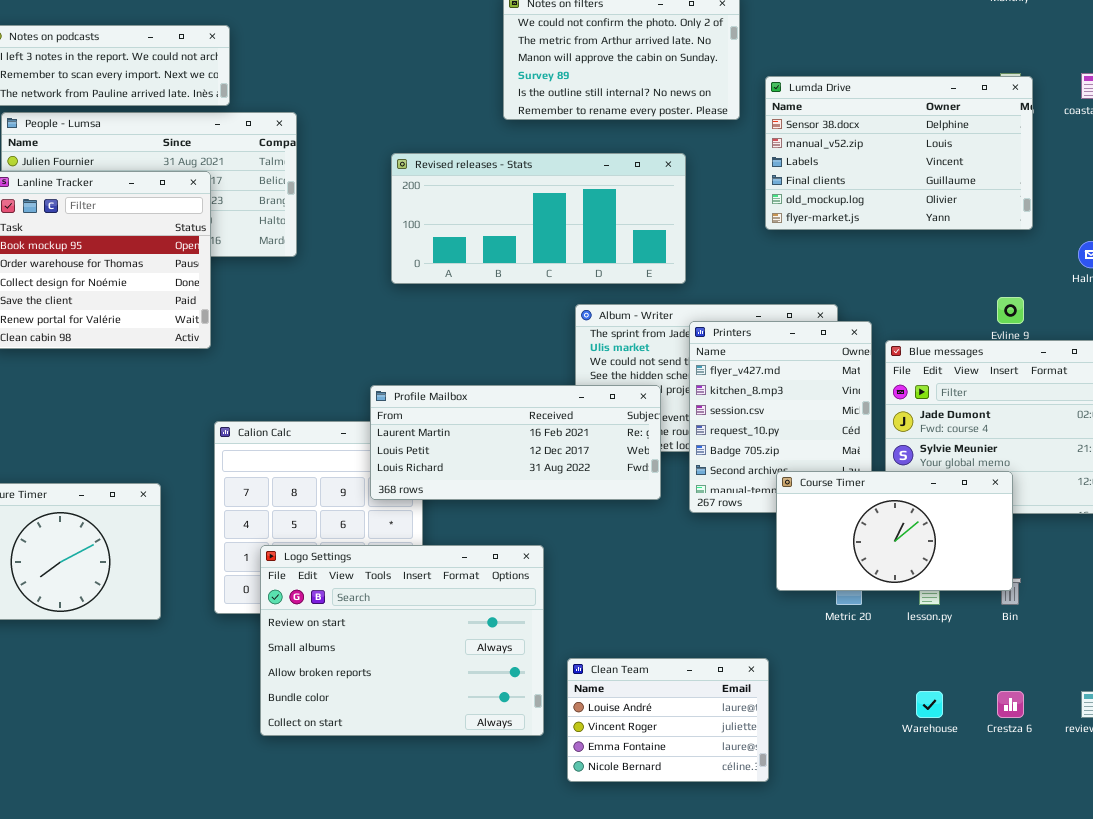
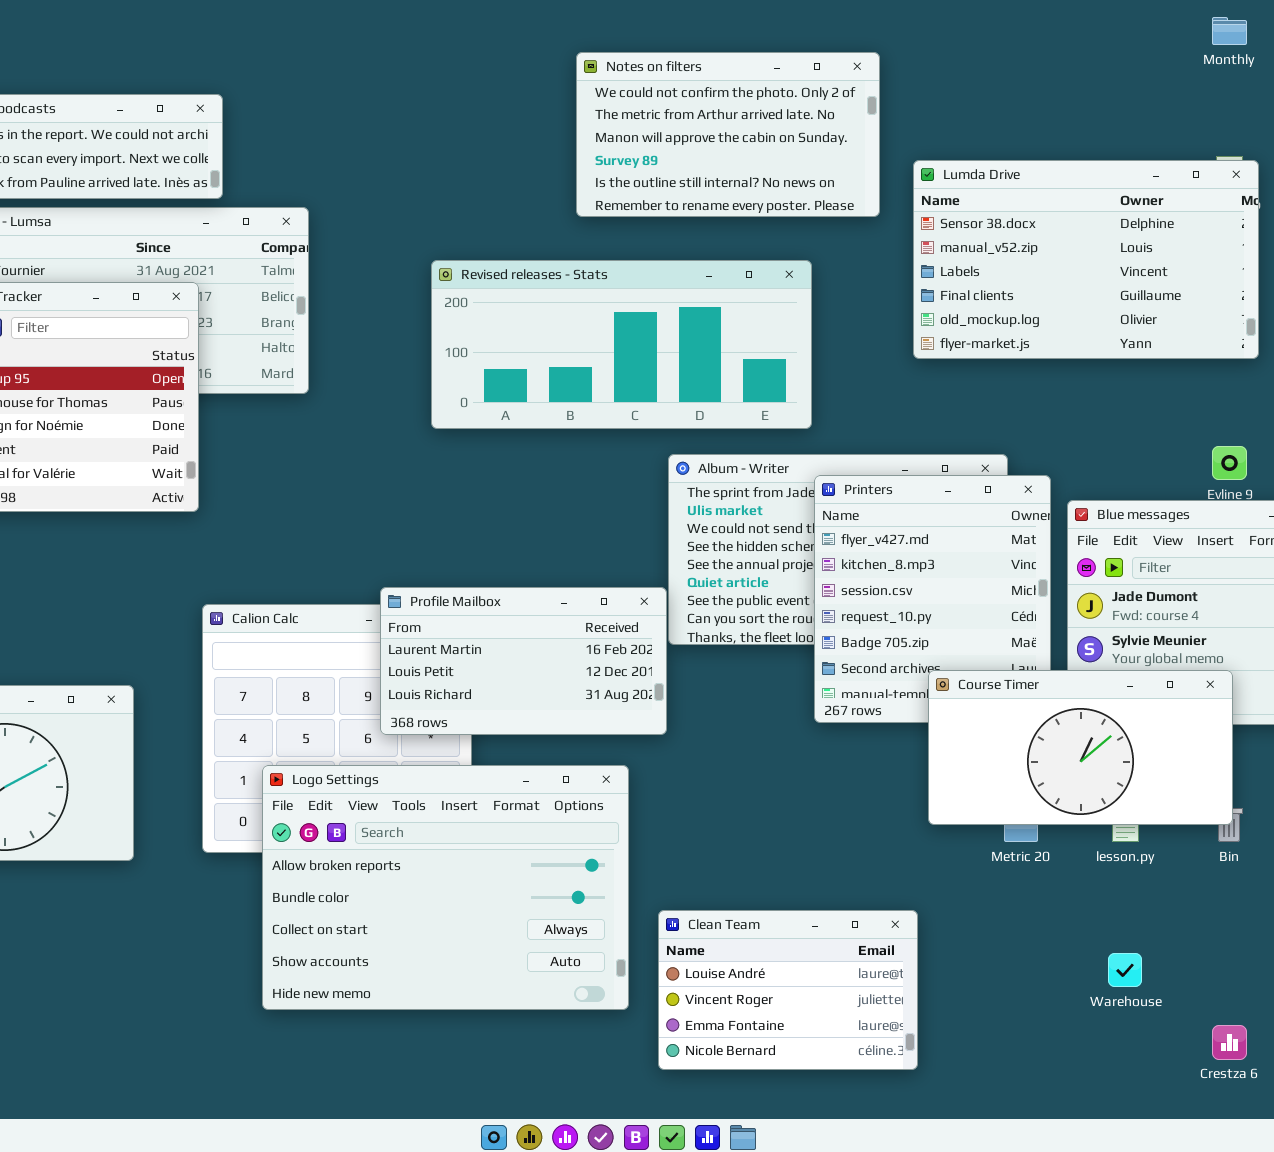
Profile Mailbox: [370,385,661,500] -> [380,587,667,735], moved, resized
Logo Settings: [260,545,544,736] -> [262,765,629,1010], scrolled down 2 rows
Crestza 6: [997,691,1024,718] -> [1212,1025,1247,1060], moved

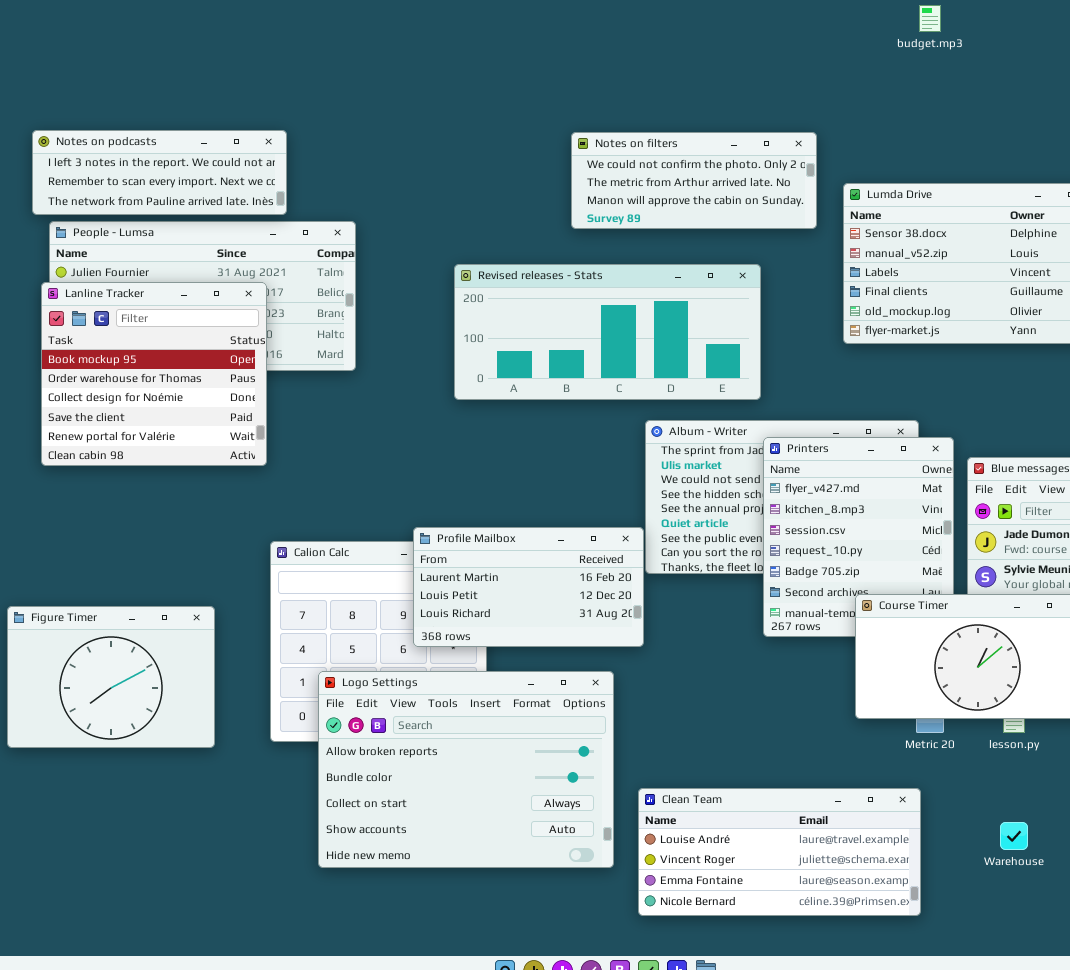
Notes on filters: [576,52,880,217] -> [571,132,817,229], resized
Clean Team: [658,910,918,1070] -> [638,788,921,916], resized

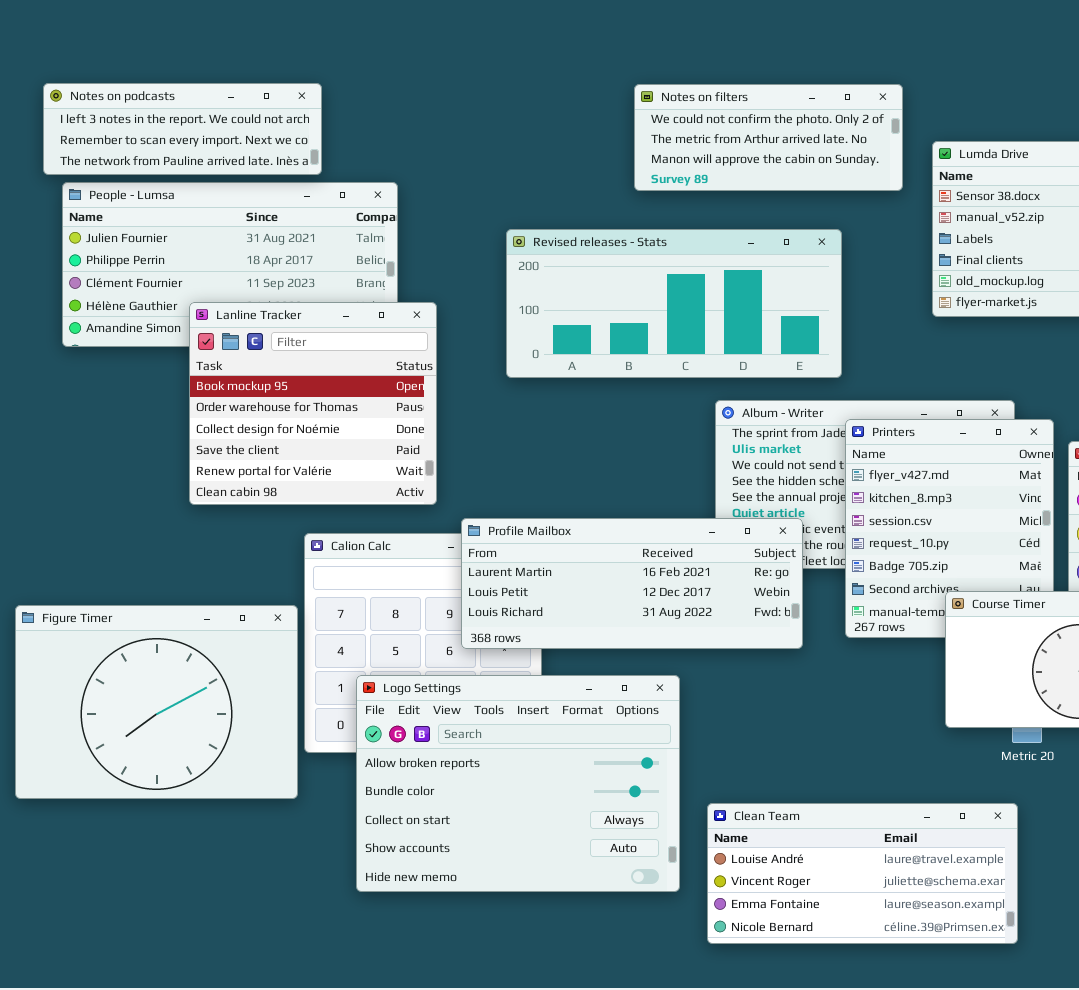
Lanline Tracker: [41,282,267,466] -> [189,302,437,505], moved
Profile Mailbox: [413,527,644,647] -> [461,518,803,649], resized
Figure Timer: [7,606,215,748] -> [15,605,298,799], resized

